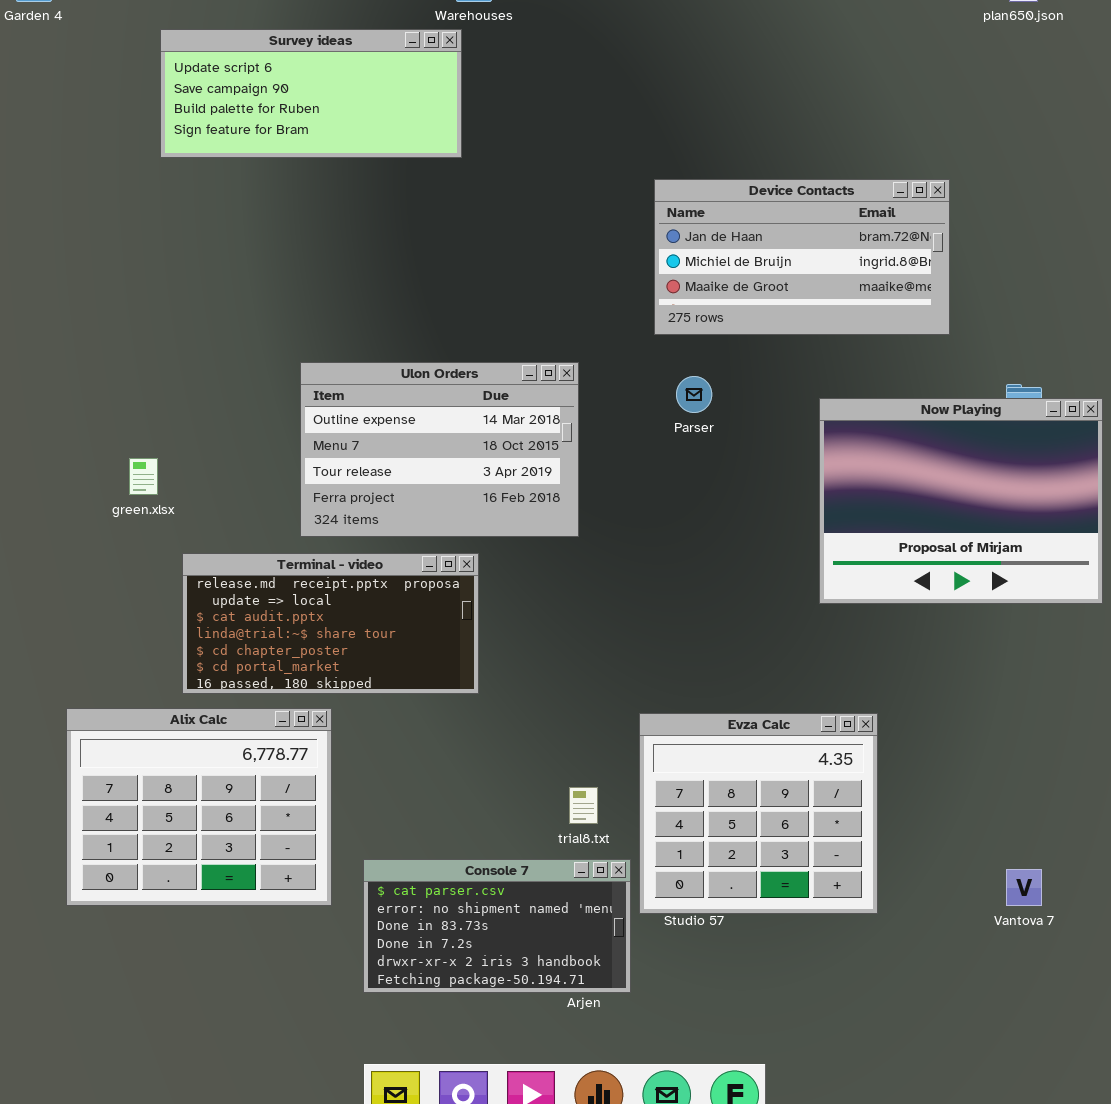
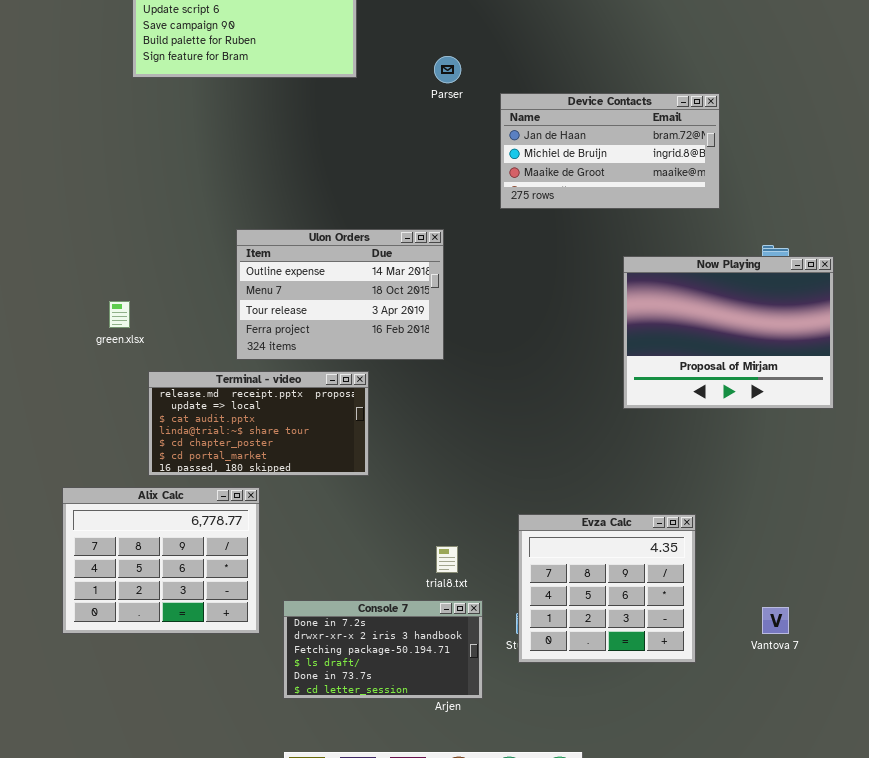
Parser: [676,376,712,413] -> [434,56,461,83], moved
Evza Calc: [639,713,878,914] -> [518,514,696,663], moved
Console 7: [363,859,631,993] -> [283,600,483,699], scrolled down 3 rows

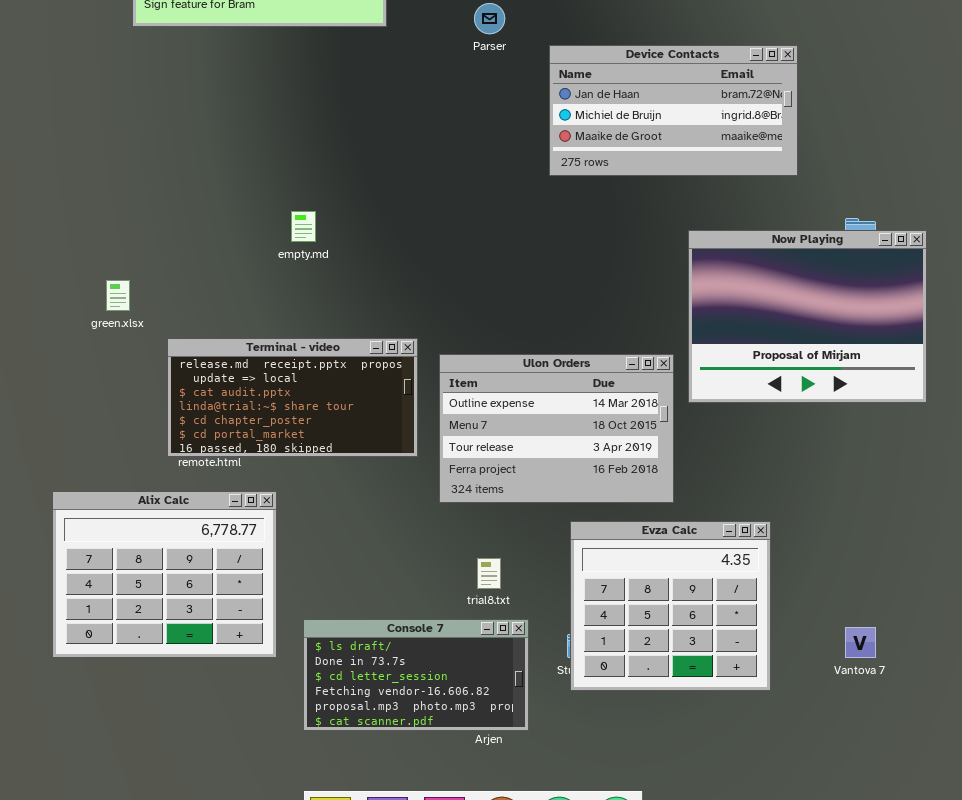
Ulon Orders: [236,229,444,360] -> [439,354,674,503], moved
Terminal - video: [148,371,369,476] -> [167,338,418,457], moved
Console 7: [283,600,483,699] -> [303,619,529,731], scrolled down 3 rows

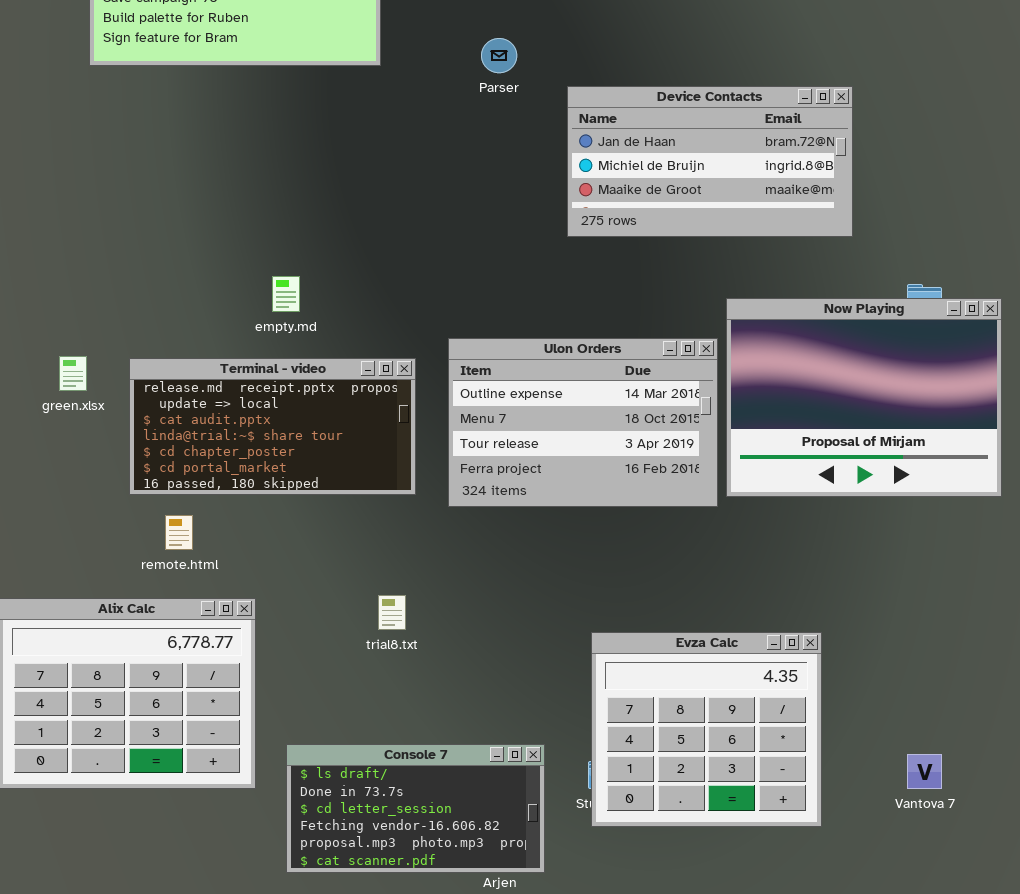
Terminal - video: [167,338,418,457] -> [129,358,416,495], moved
Ulon Orders: [439,354,674,503] -> [448,338,718,507], moved
trial8.txt: [477,558,501,589] -> [378,595,406,630], moved

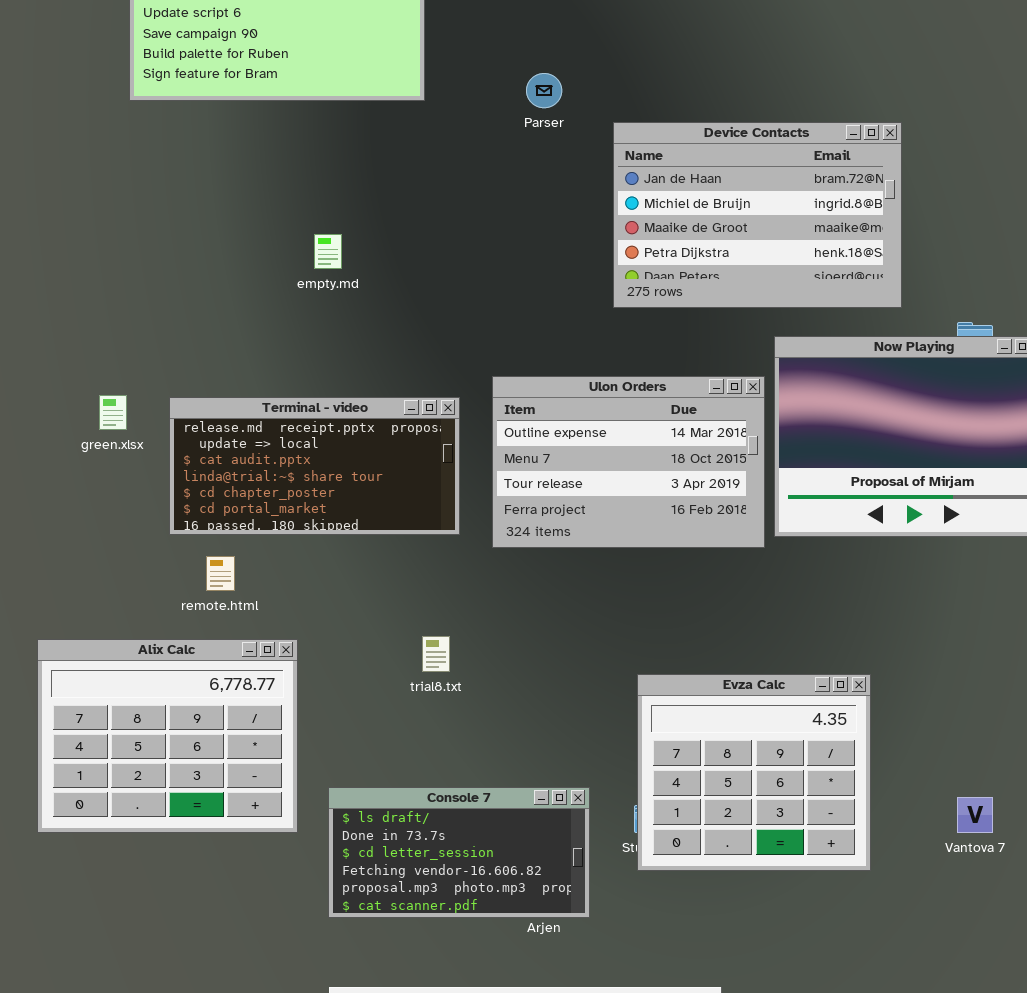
Device Contacts: [567,86,853,237] -> [613,122,902,308], resized
empty.md: [272,276,300,312] -> [314,234,342,269], moved

